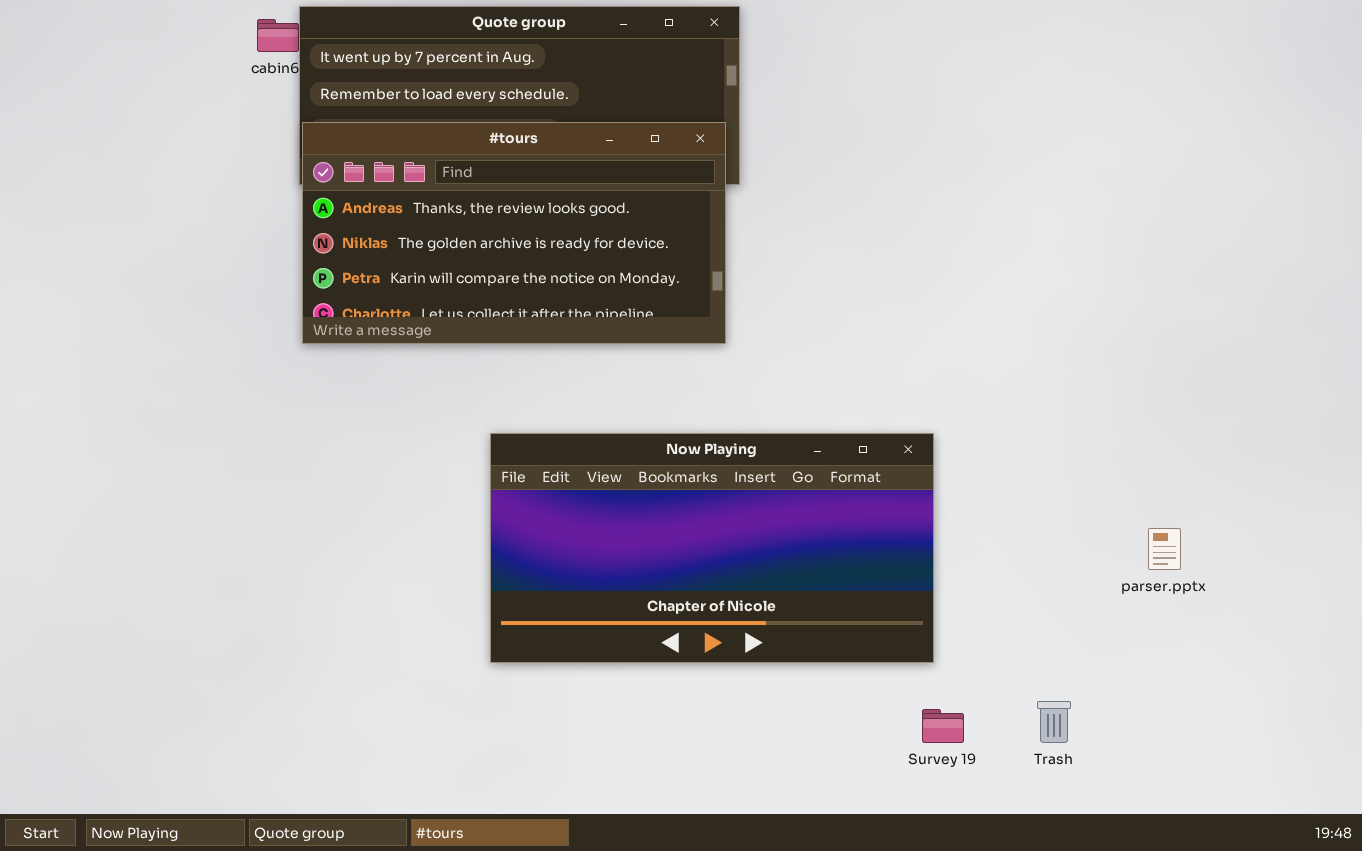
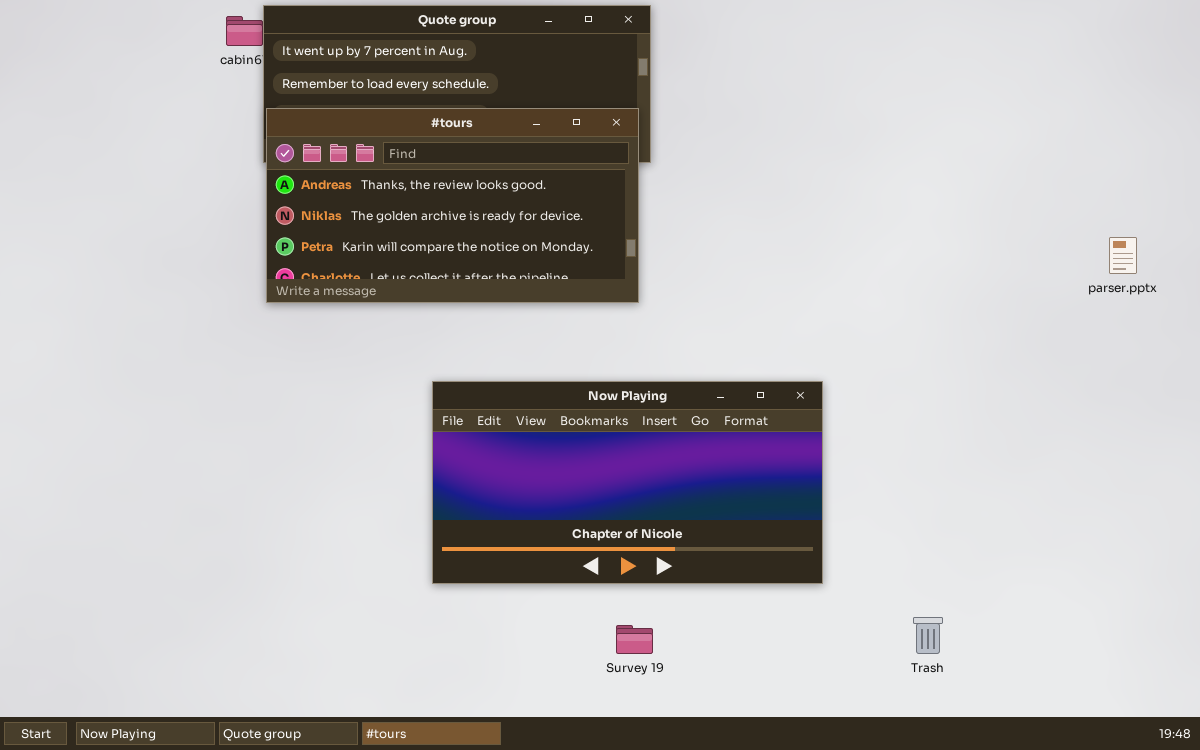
parser.pptx: [1148,528,1181,570] -> [1109,237,1137,274], moved
Survey 19: [922,709,964,743] -> [616,625,653,654], moved

